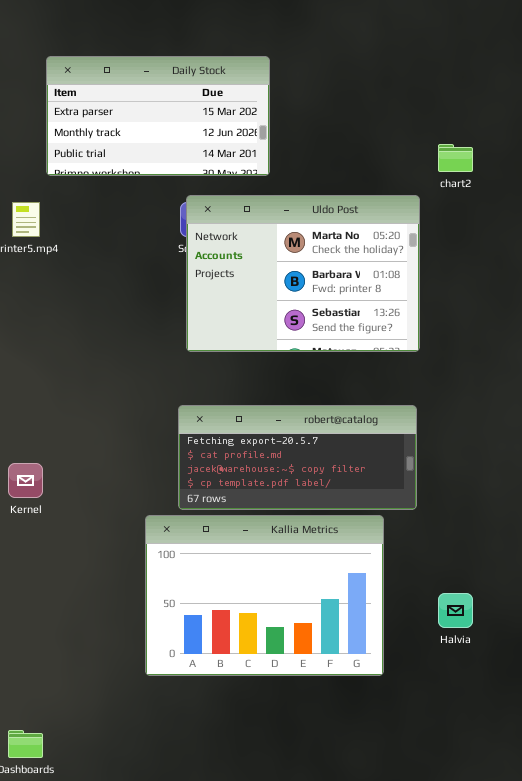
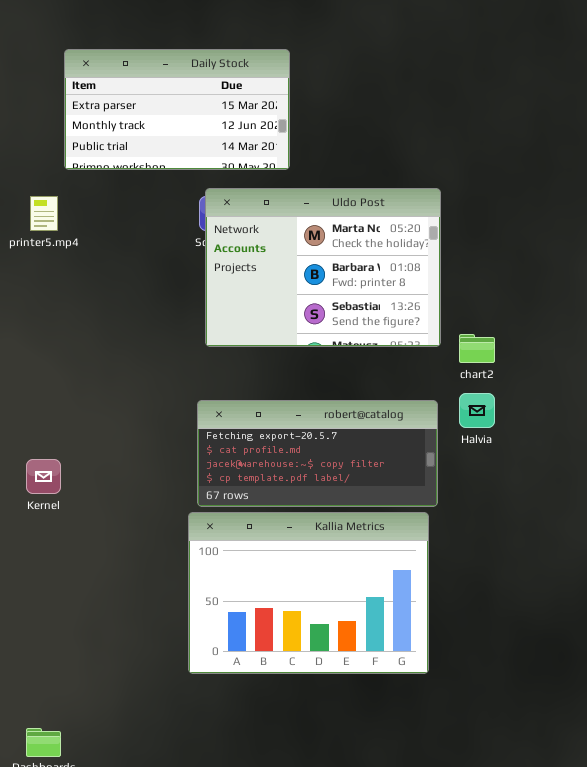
chart2: [438,144,473,172] -> [459,334,495,363], moved
Kallia Metrics: [145,515,384,676] -> [188,512,429,674], moved
Halvia: [438,593,473,628] -> [459,393,495,428], moved

